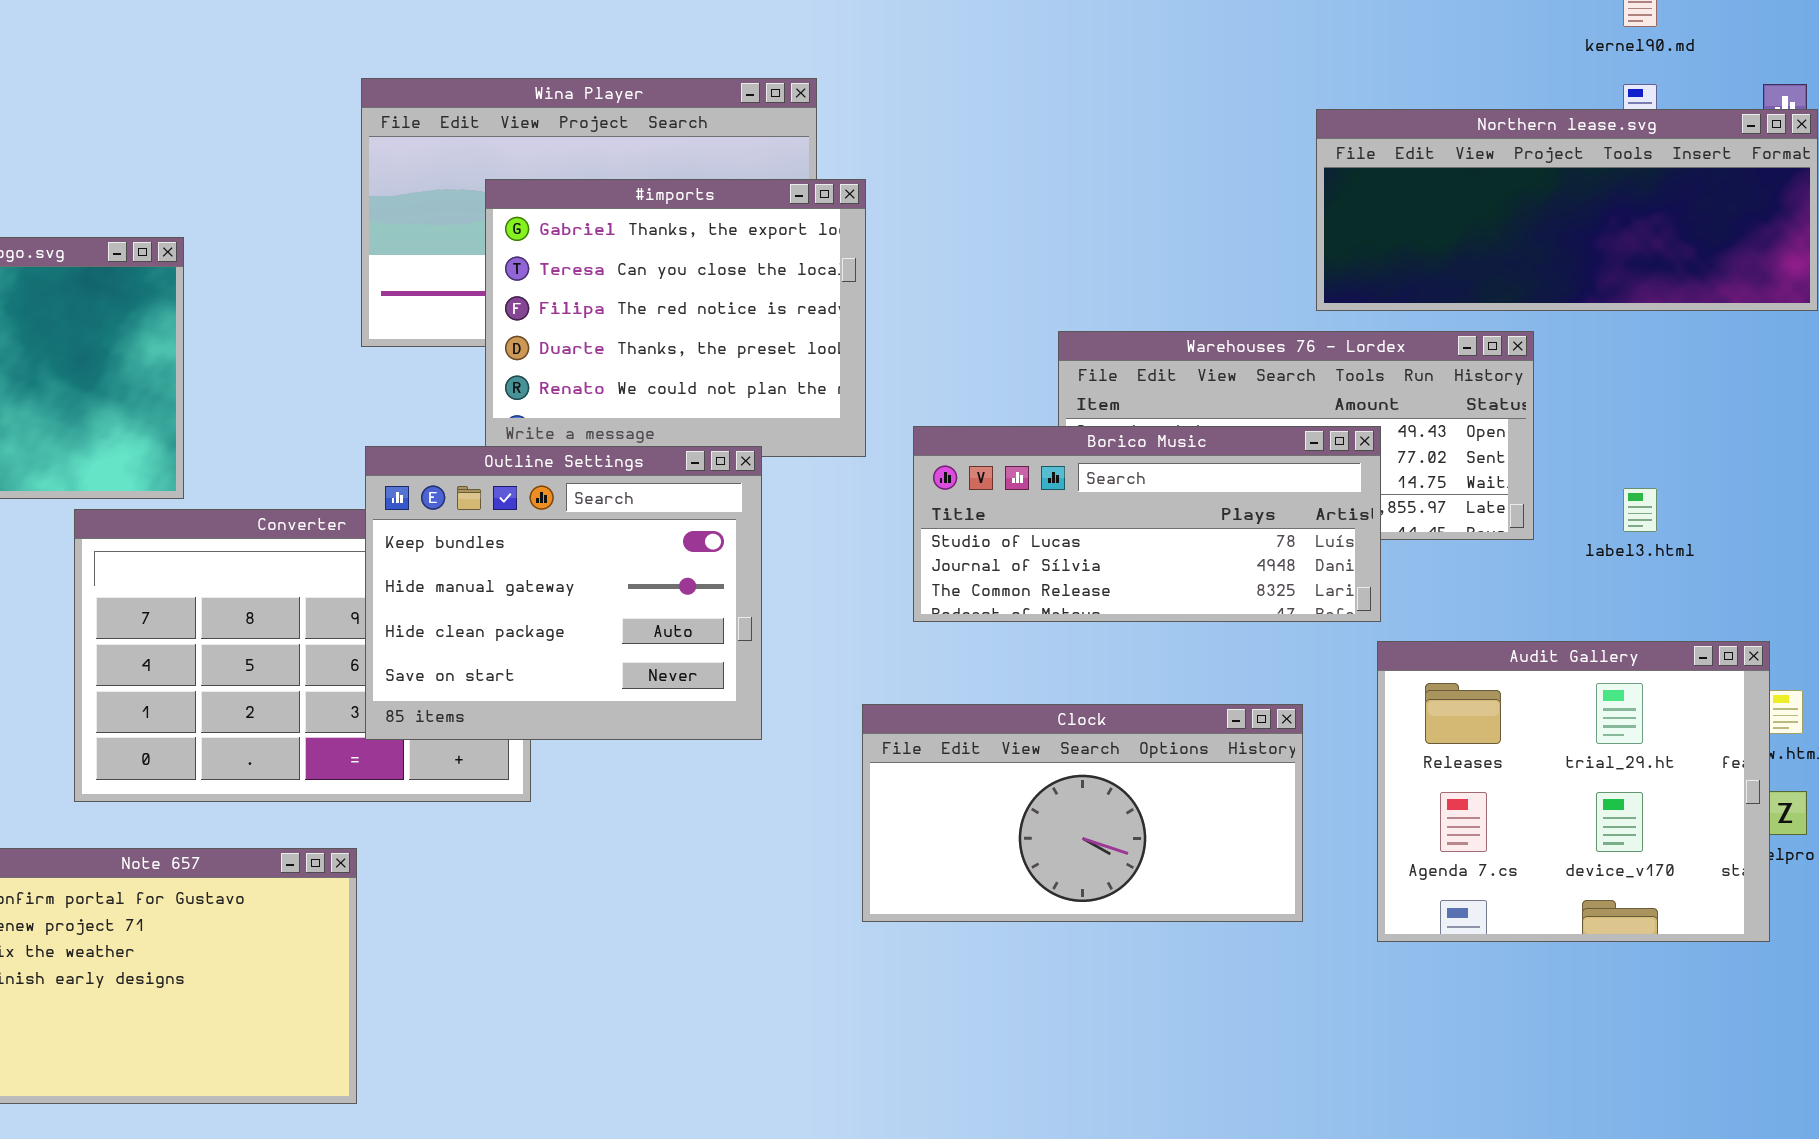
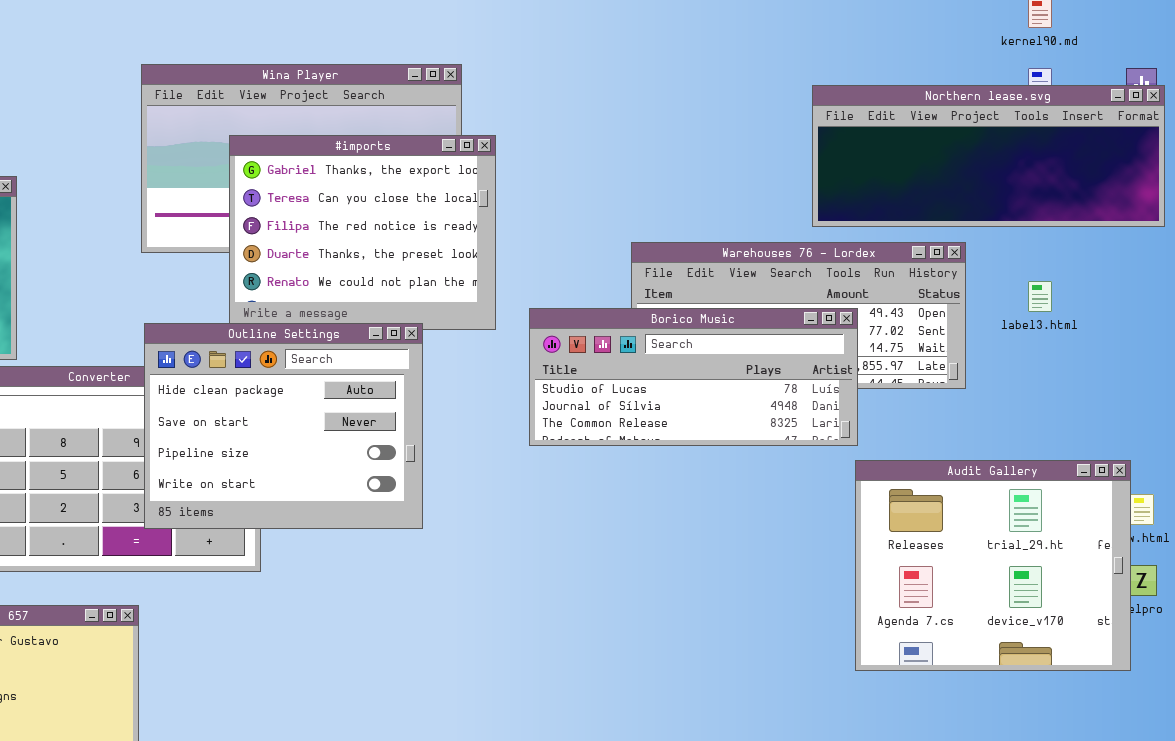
Outline Settings: [365,446,762,740] -> [144,323,423,529], scrolled down 2 rows
label3.html: [1623,488,1657,532] -> [1028,281,1052,312], moved
Clock: [862,704,1303,922] -> none, closed

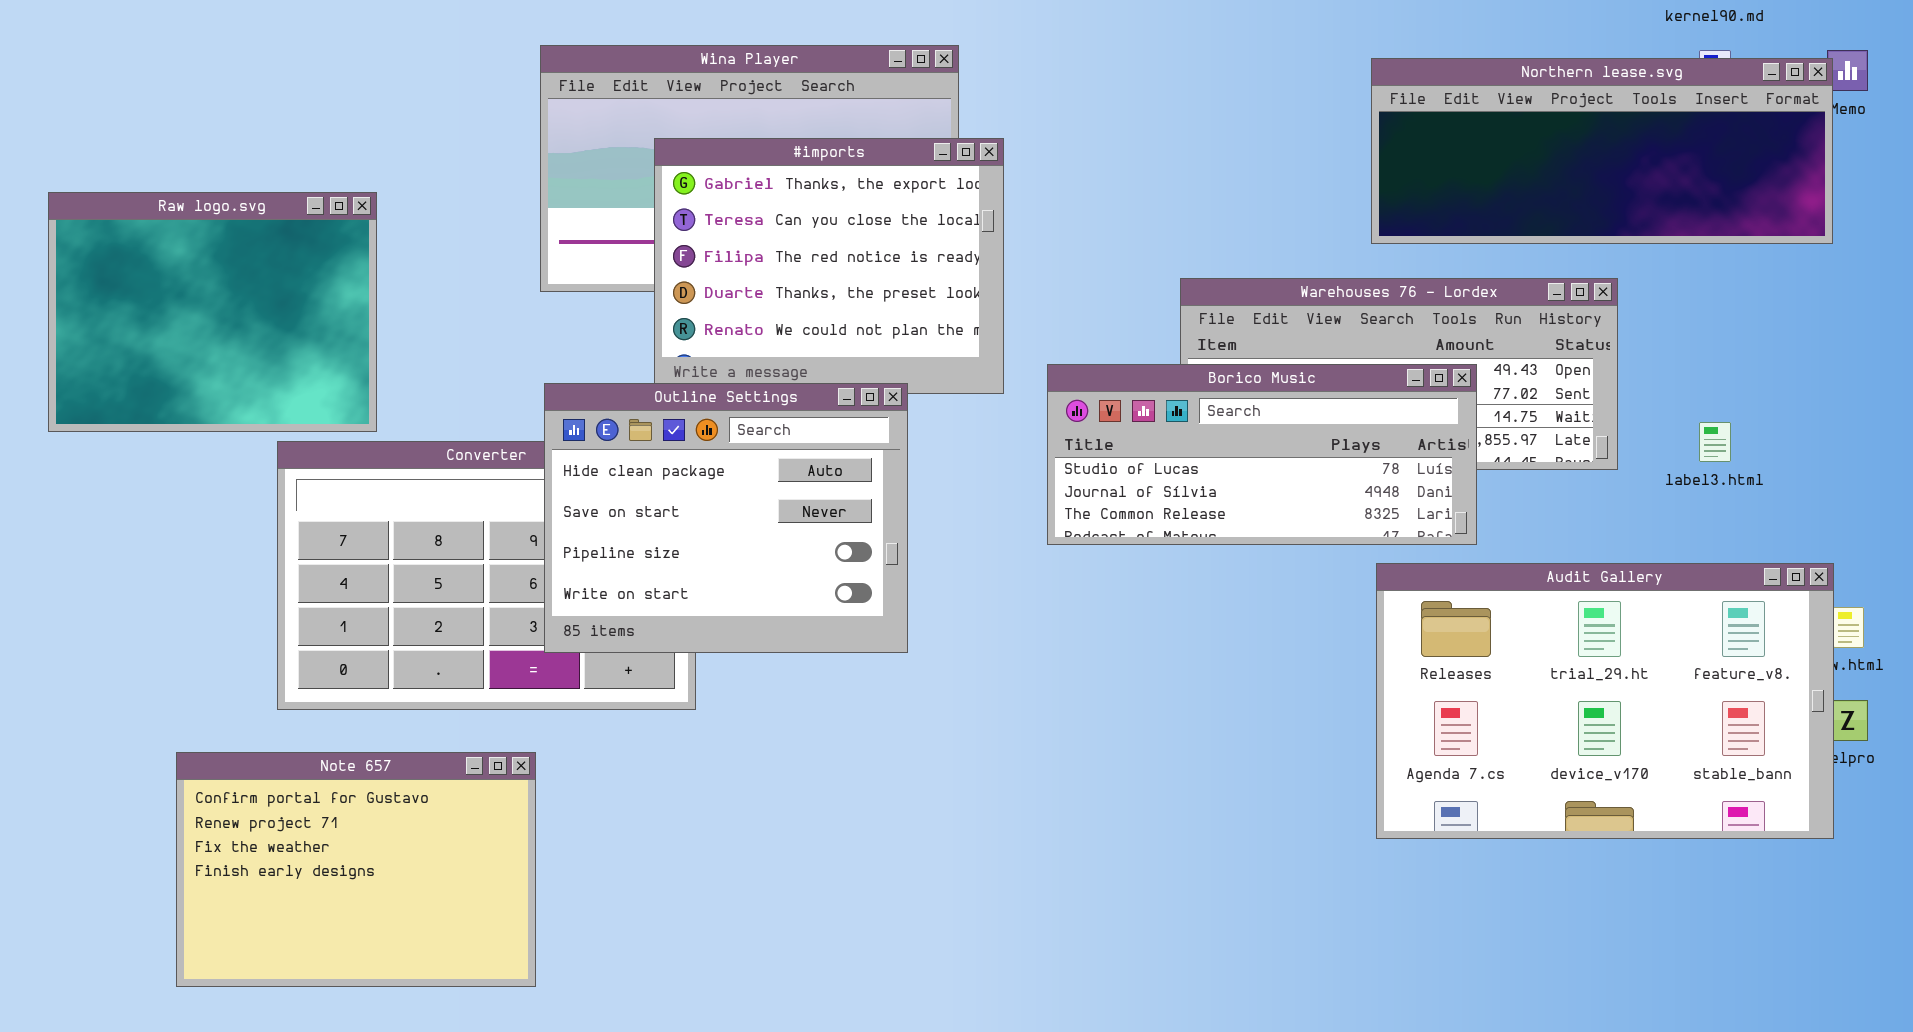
Northern lease.svg: [812,85,1165,227] -> [1371,58,1833,244], moved
label3.html: [1028,281,1052,312] -> [1699,422,1731,462], moved
Audit Gallery: [855,460,1131,671] -> [1376,563,1834,839], resized

